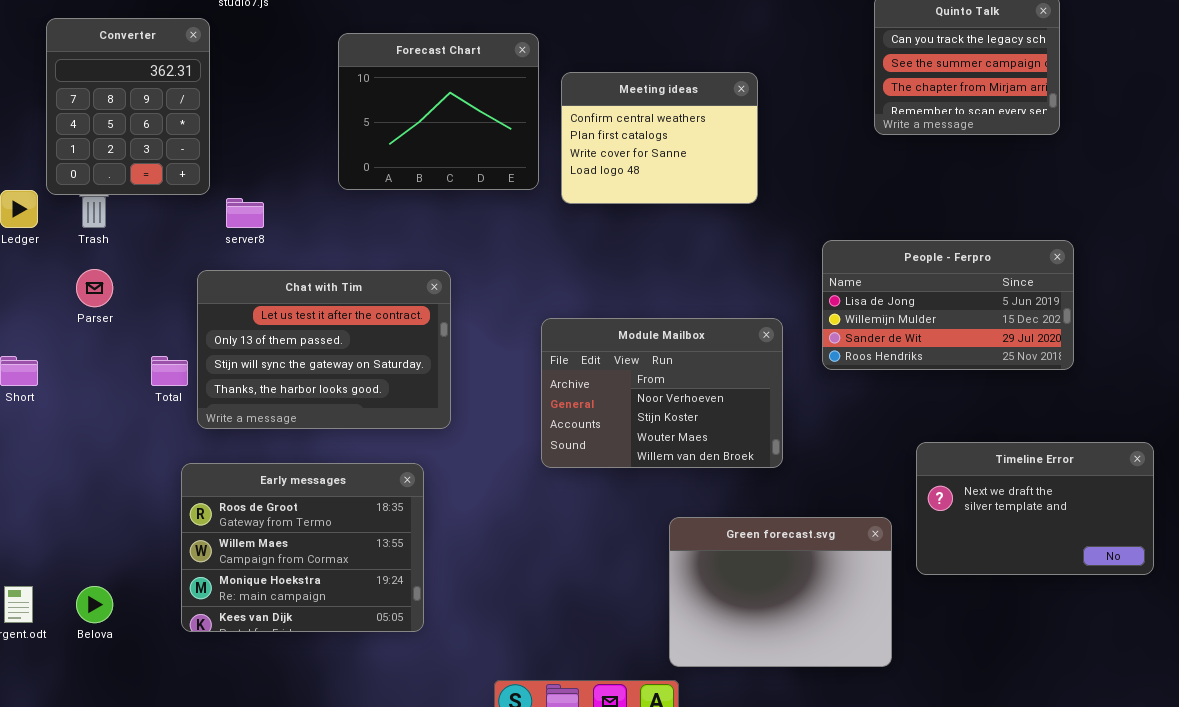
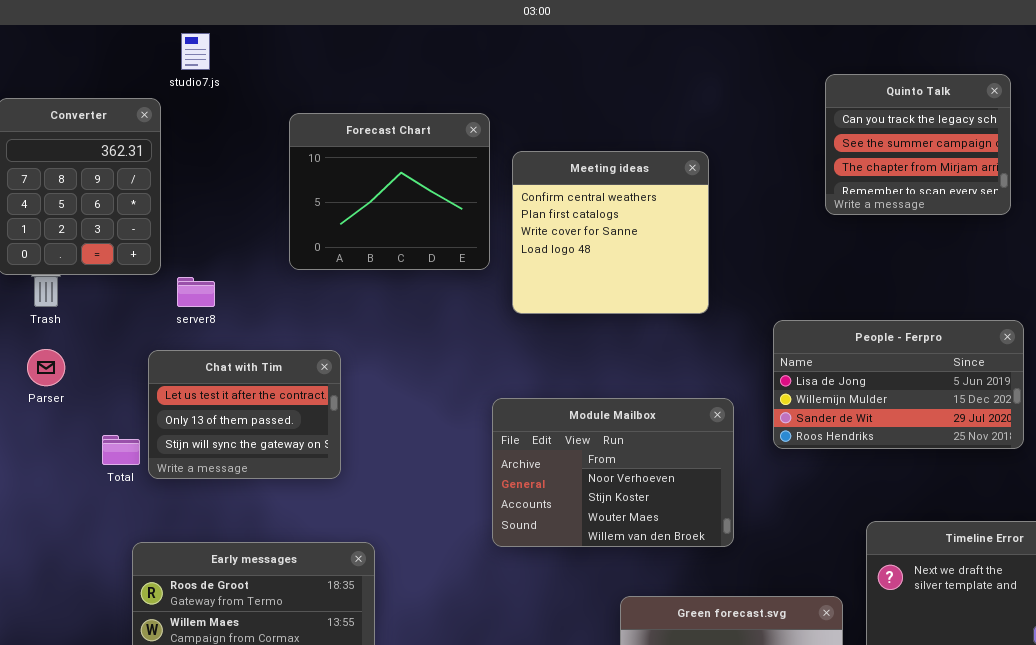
Meeting ideas: [561,72,758,204] -> [512,151,709,314], resized
Chat with Tim: [197,270,451,429] -> [148,350,341,479], resized

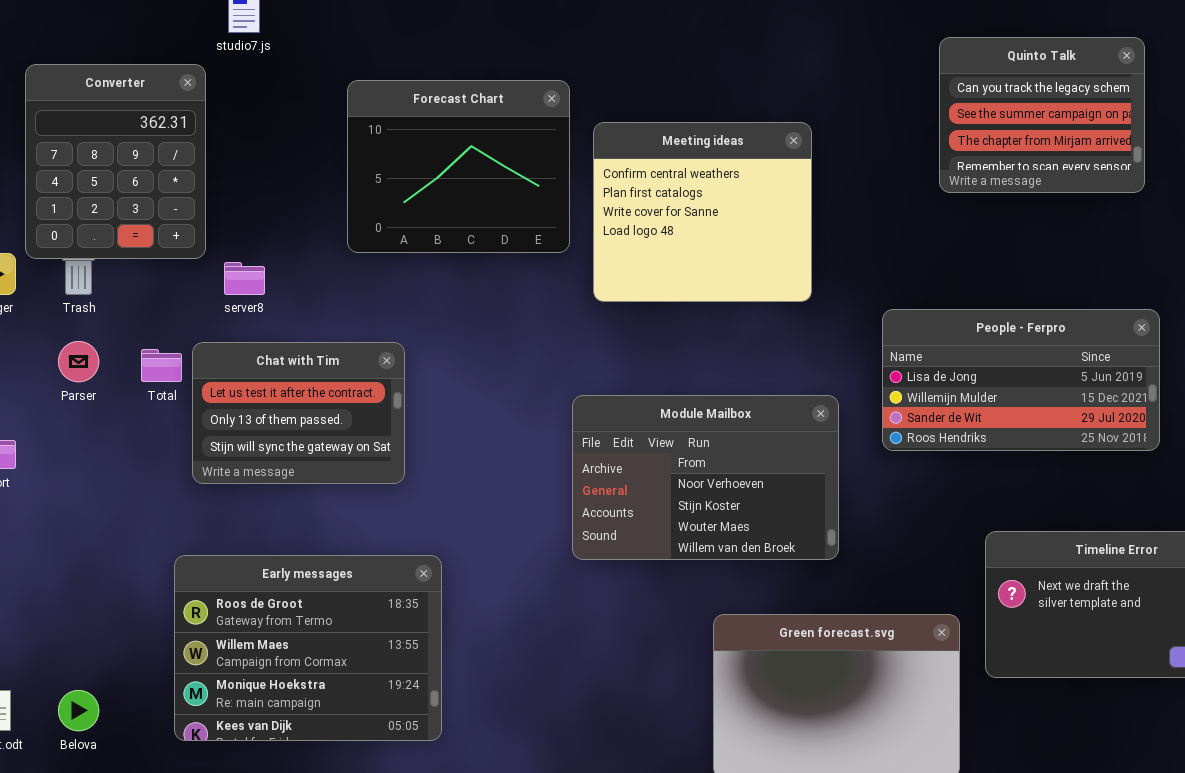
Total: [102,435,140,465] -> [141,349,182,382], moved

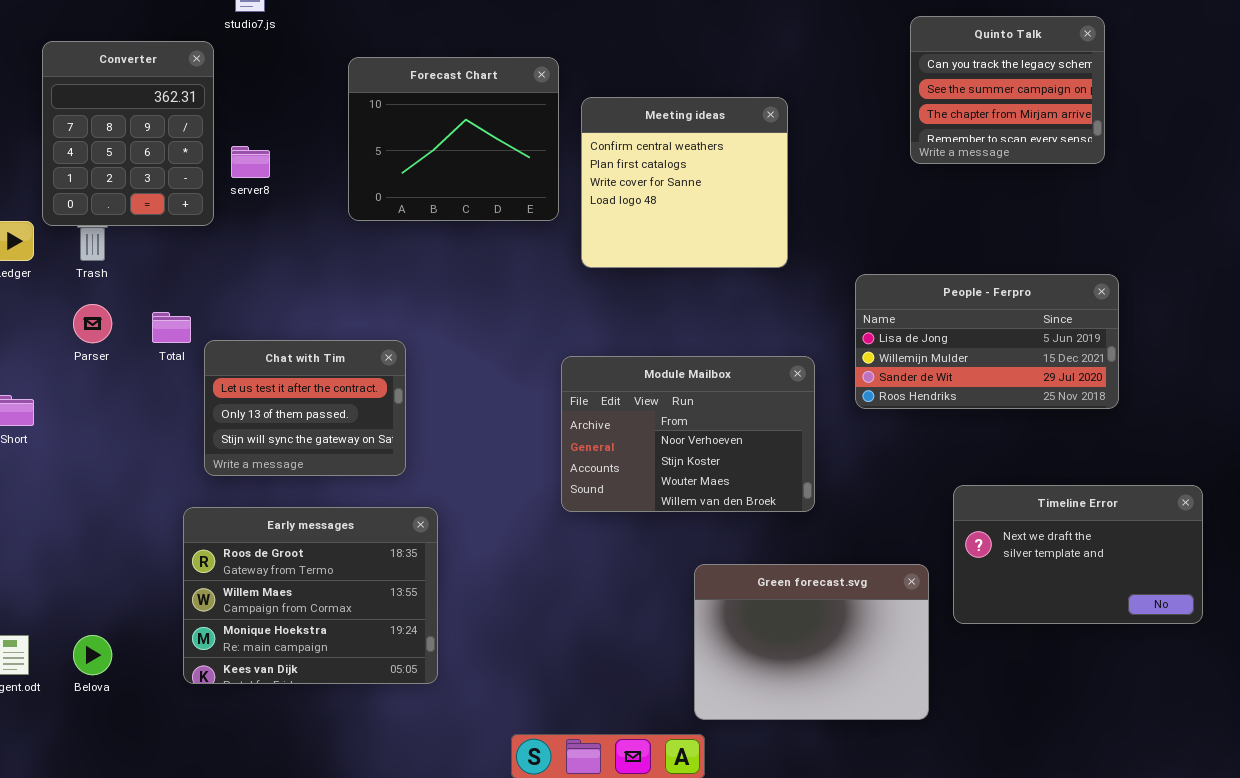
server8: [224,262,265,295] -> [231,146,270,178], moved
Chat with Tim: [192,342,405,484] -> [204,340,406,476], moved

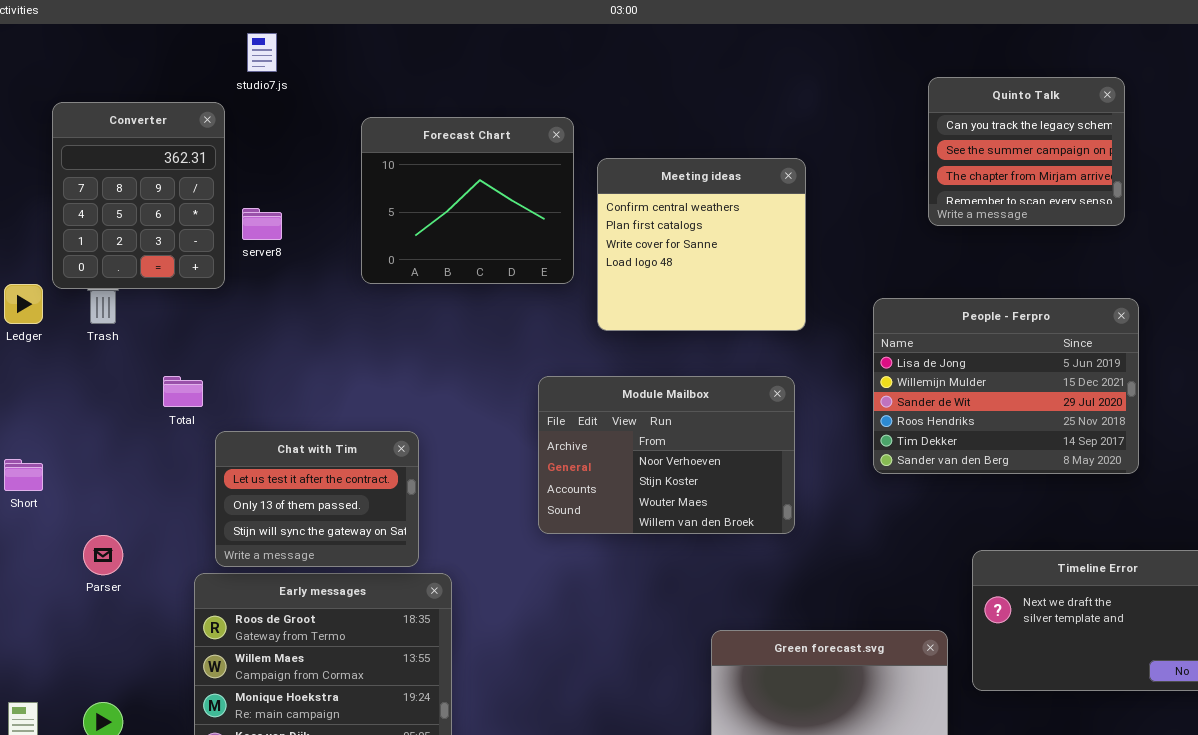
People - Ferpro: [855,274,1119,409] -> [873,298,1139,474], resized
Parser: [73,304,112,343] -> [83,535,123,575], moved
Chat with Tim: [204,340,406,476] -> [215,431,419,567], moved
Module Mailbox: [561,356,815,512] -> [538,376,795,534], moved

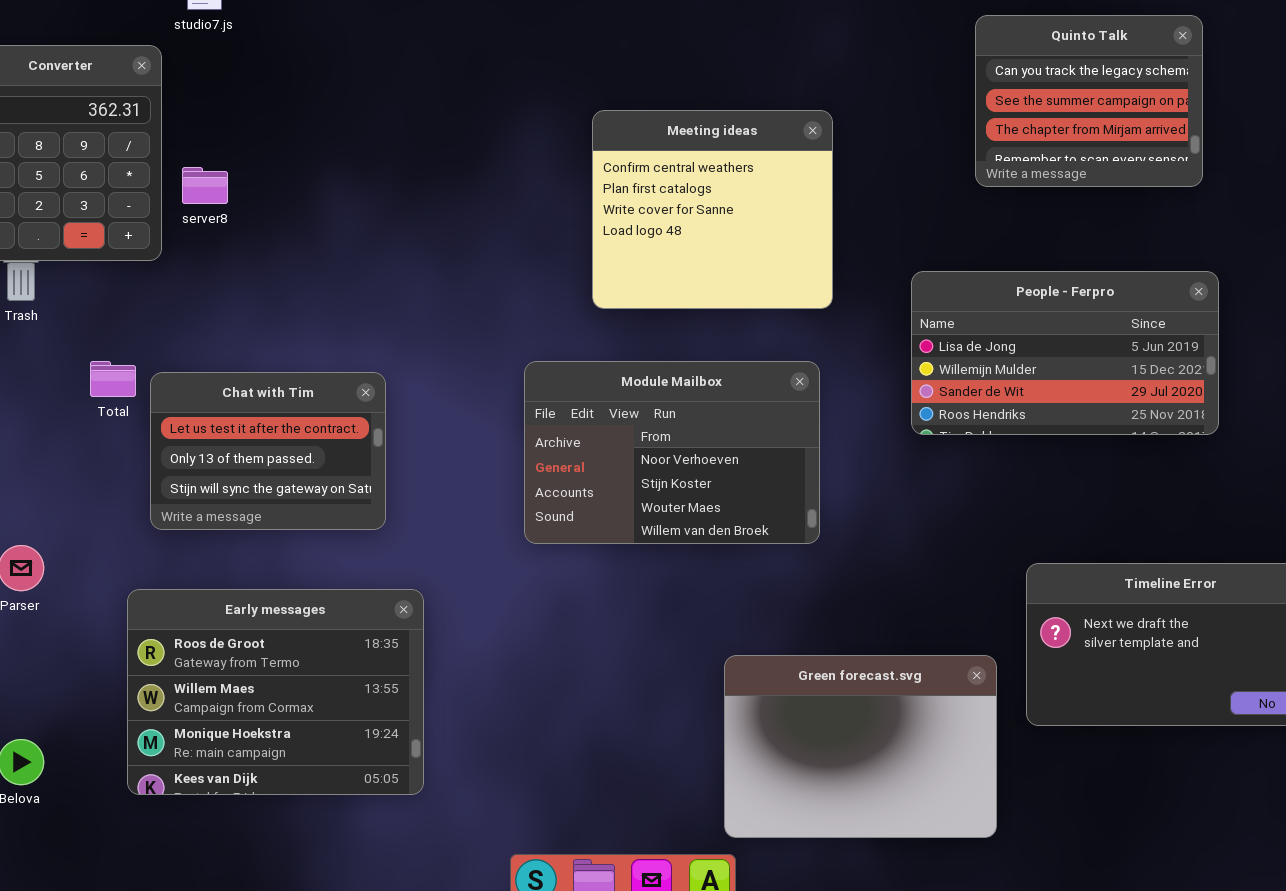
Forecast Chart: [361,117,574,284] -> none, closed
People - Ferpro: [873,298,1139,474] -> [911,271,1219,435], resized
Chat with Tim: [215,431,419,567] -> [150,372,386,530], moved

